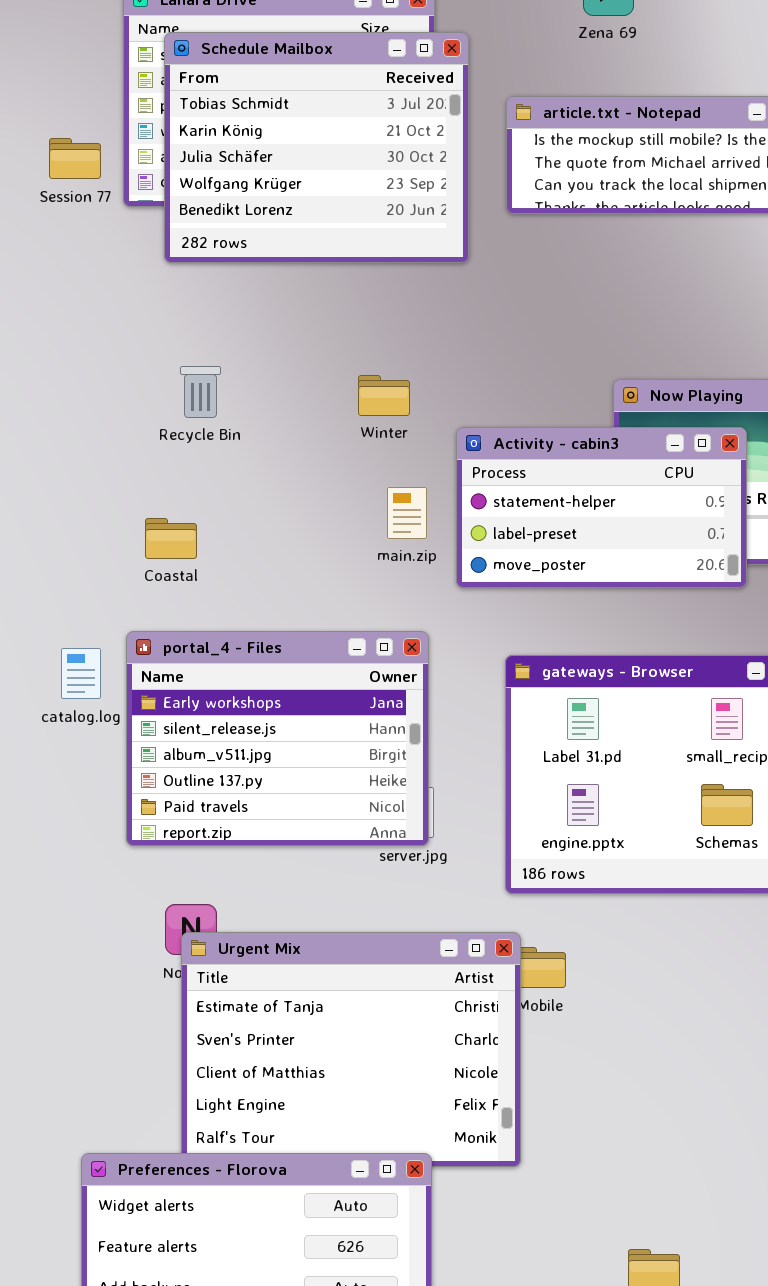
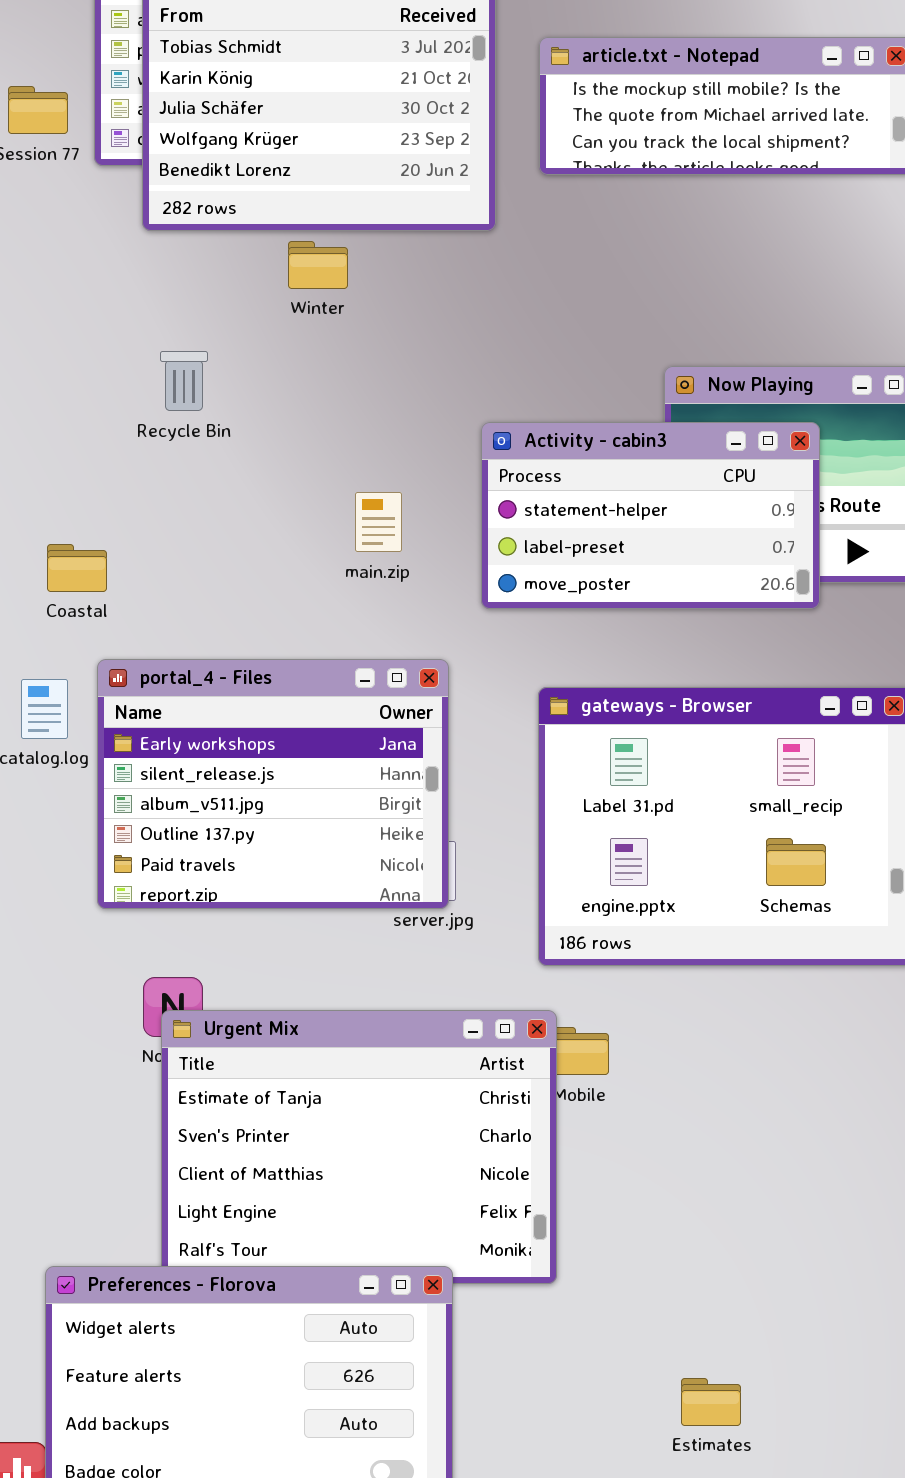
Winter: [358,375,410,416] -> [288,241,348,289], moved
main.zip: [387,487,427,539] -> [355,492,402,552], moved
Coastal: [145,518,197,559] -> [47,544,107,592], moved

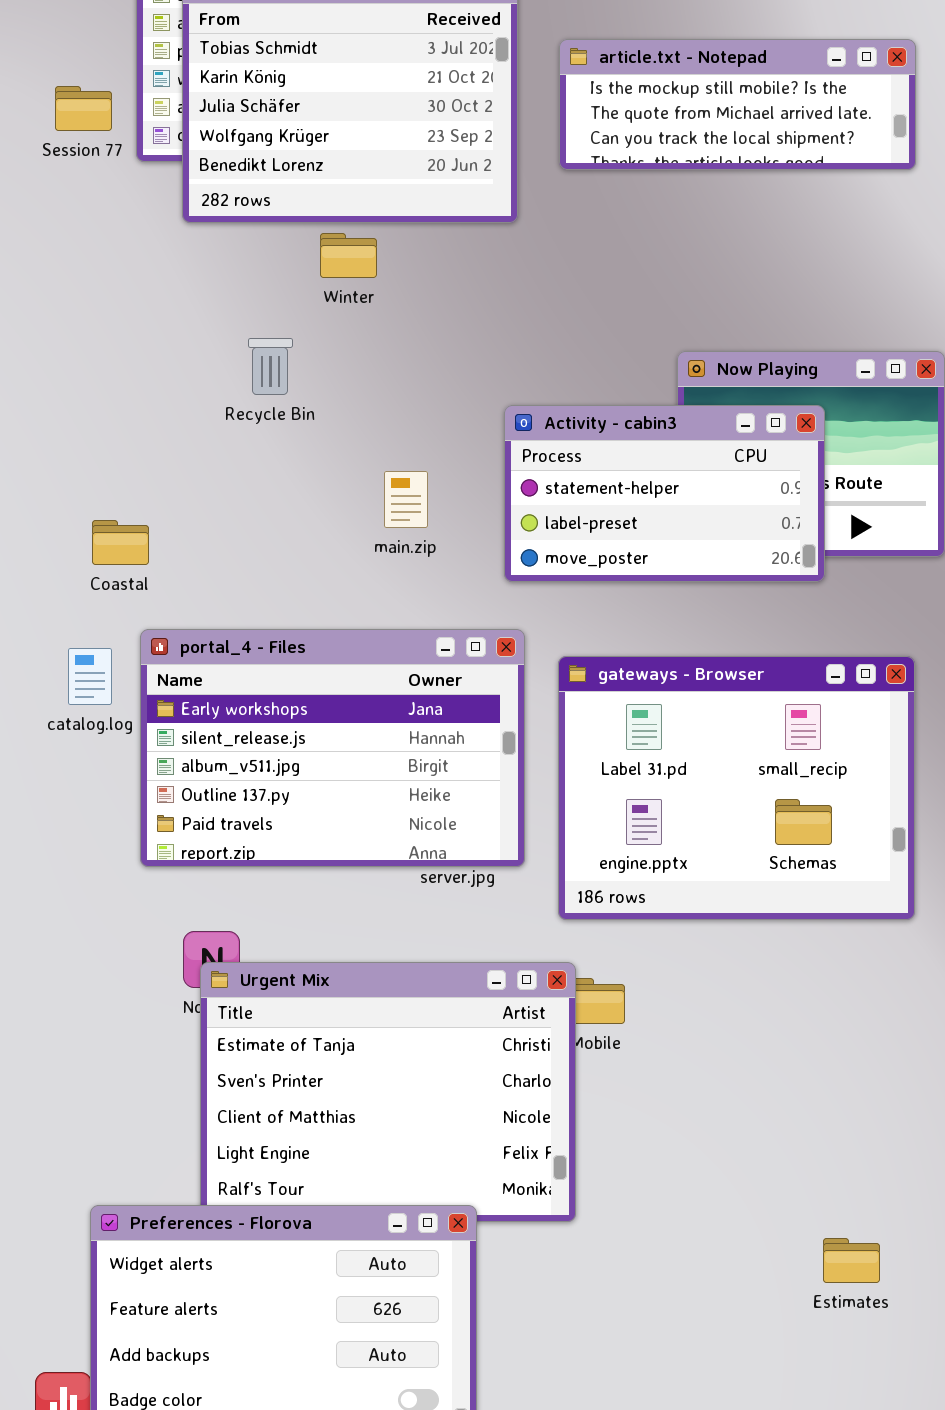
Recycle Bin: [160,351,208,411] -> [248,338,293,395], moved
portal_4 - Files: [97,659,449,909] -> [140,629,525,867], resized
Estimates: [681,1378,741,1426] -> [823,1238,880,1283], moved

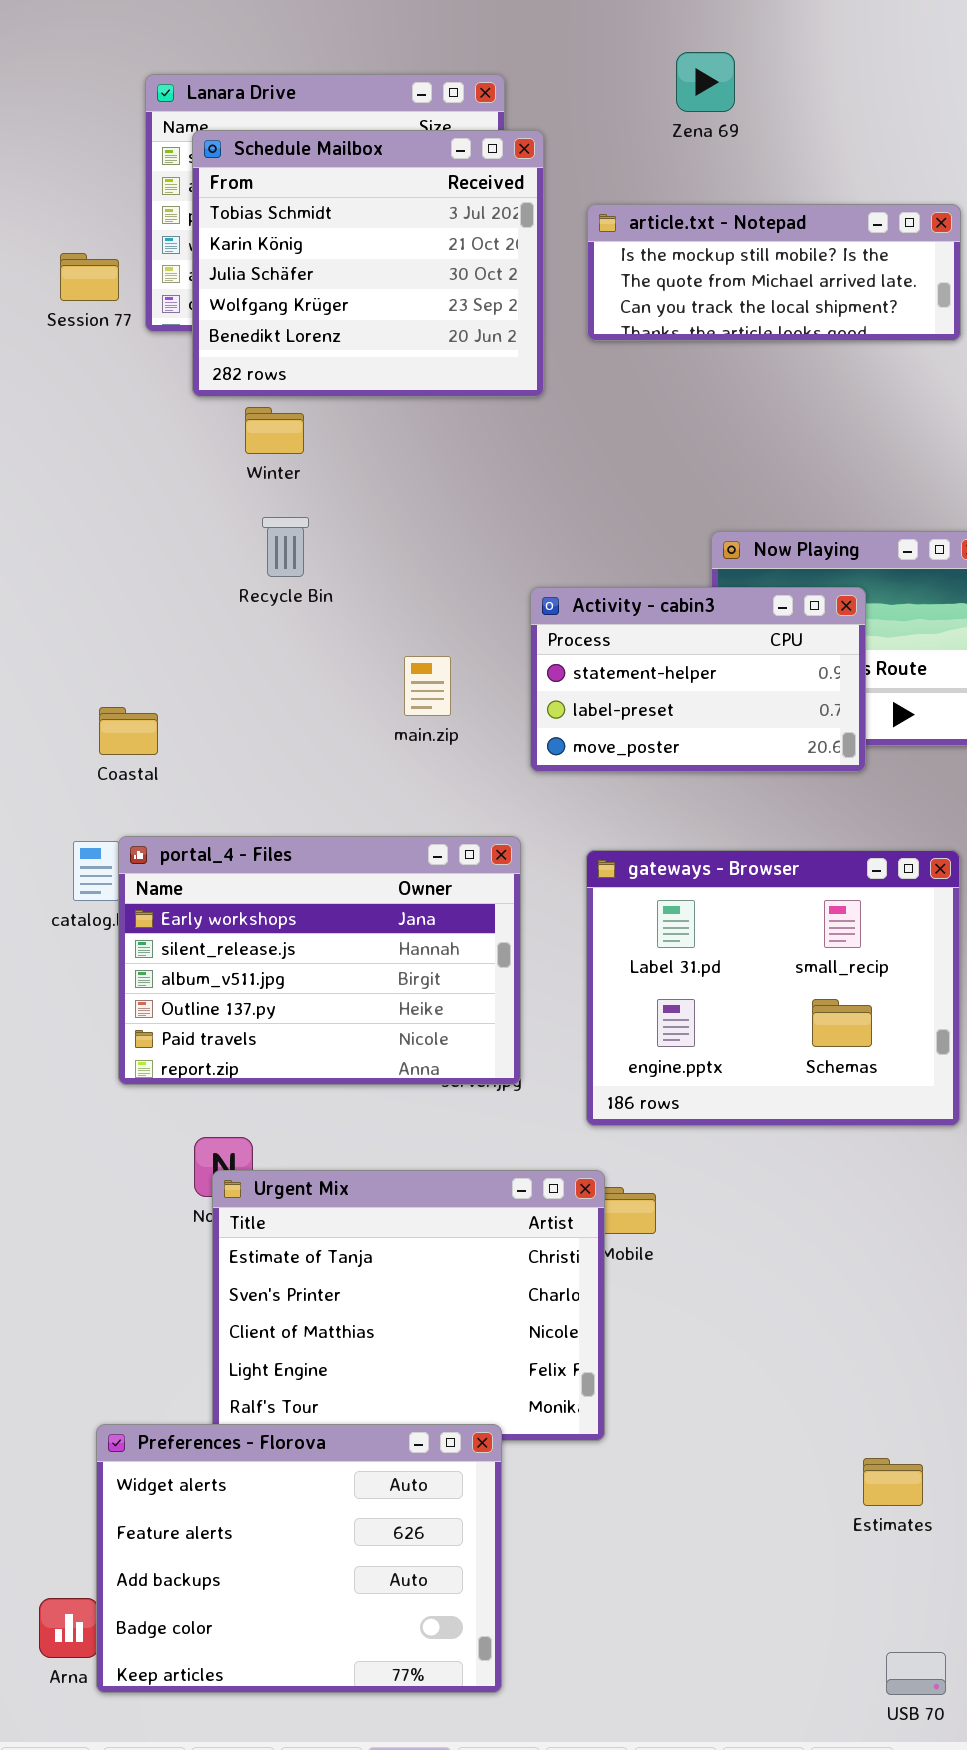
Winter: [320,233,377,278] -> [245,407,304,454], moved
portal_4 - Files: [140,629,525,867] -> [118,836,521,1085], moved

